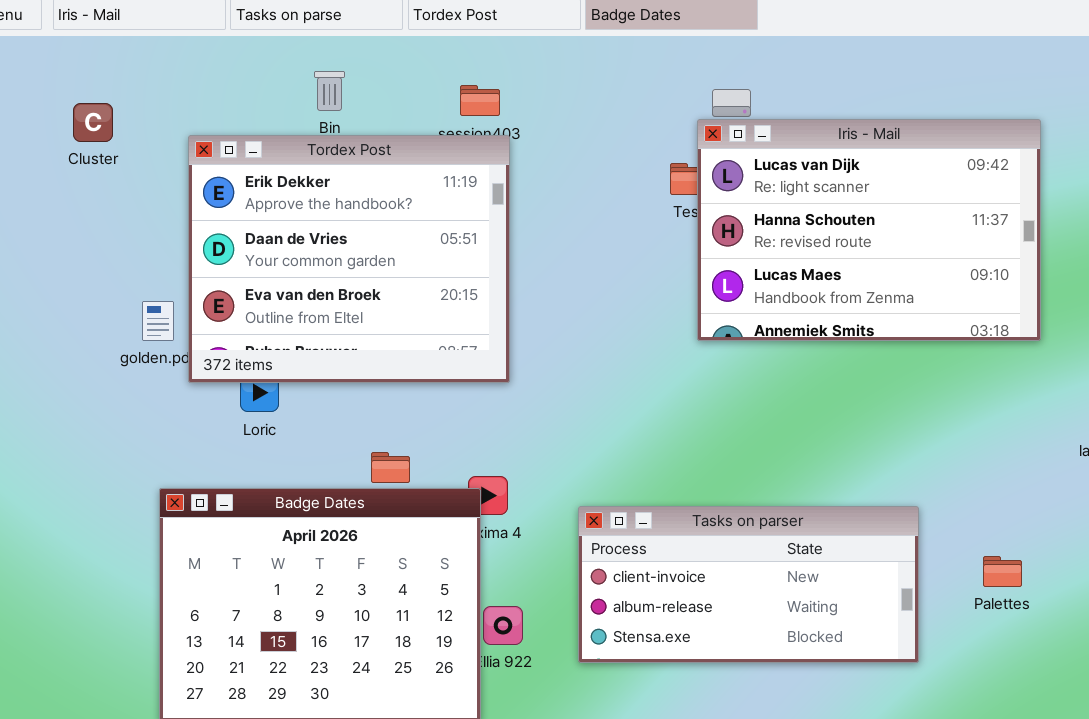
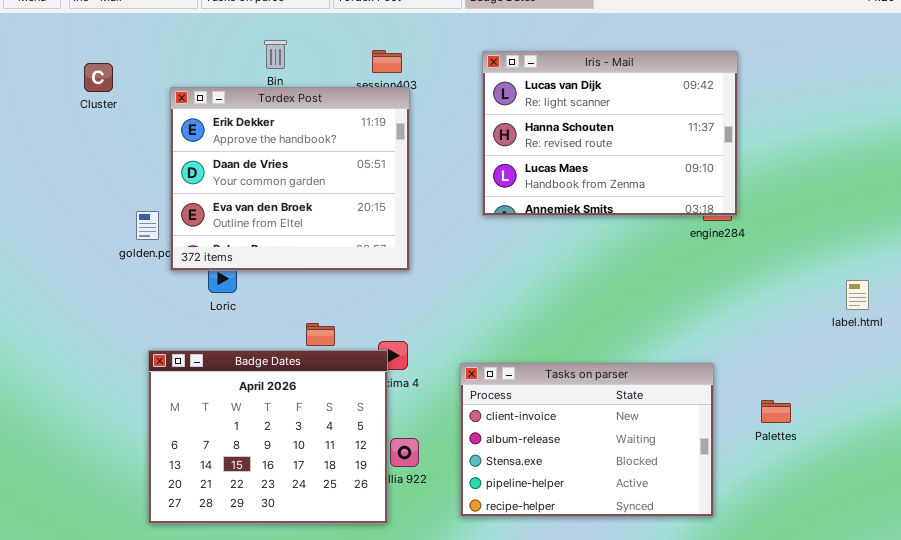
Iris - Mail: [697,119,1041,341] -> [482,51,738,216], moved
Tasks on parser: [578,506,919,663] -> [460,363,714,517], resized

